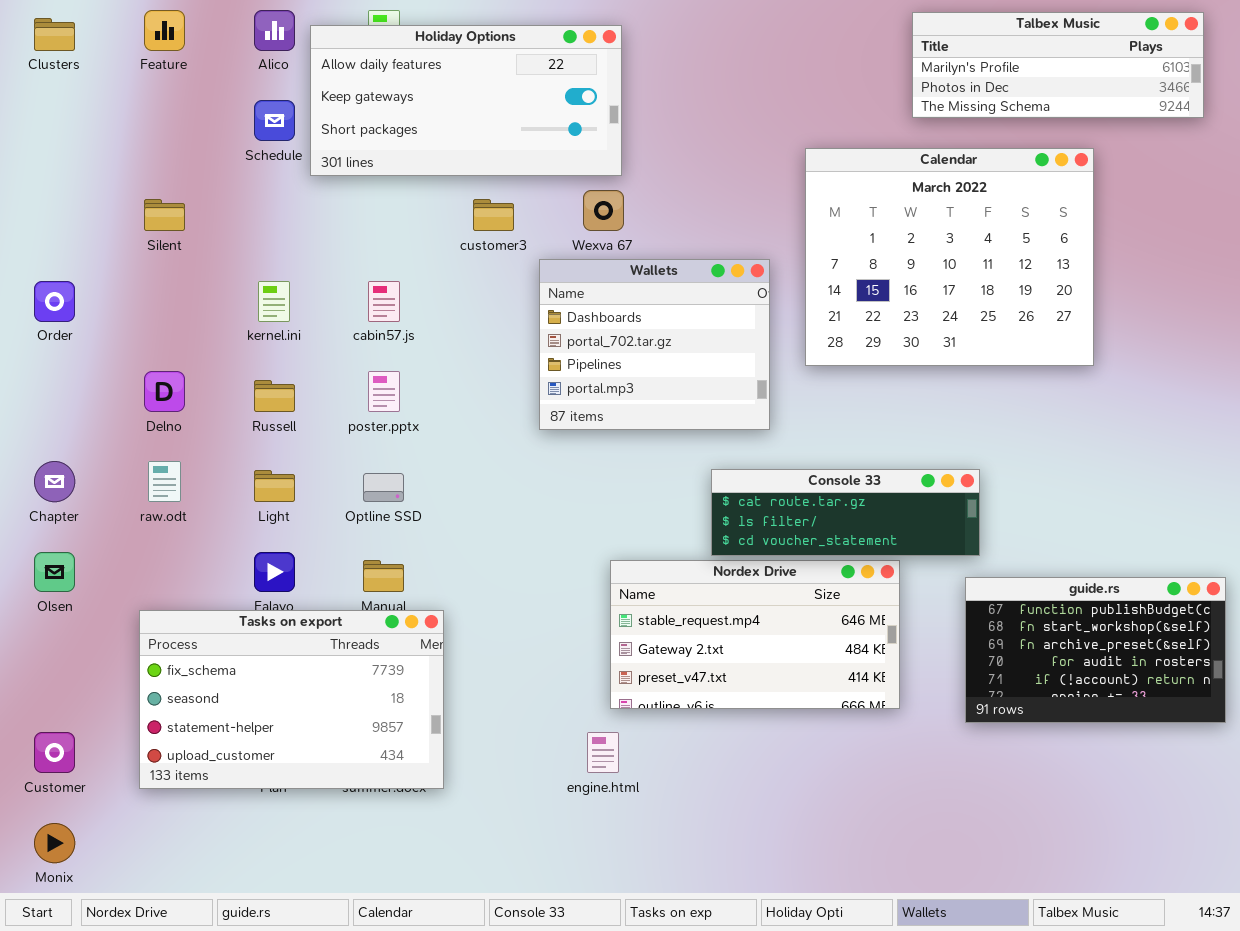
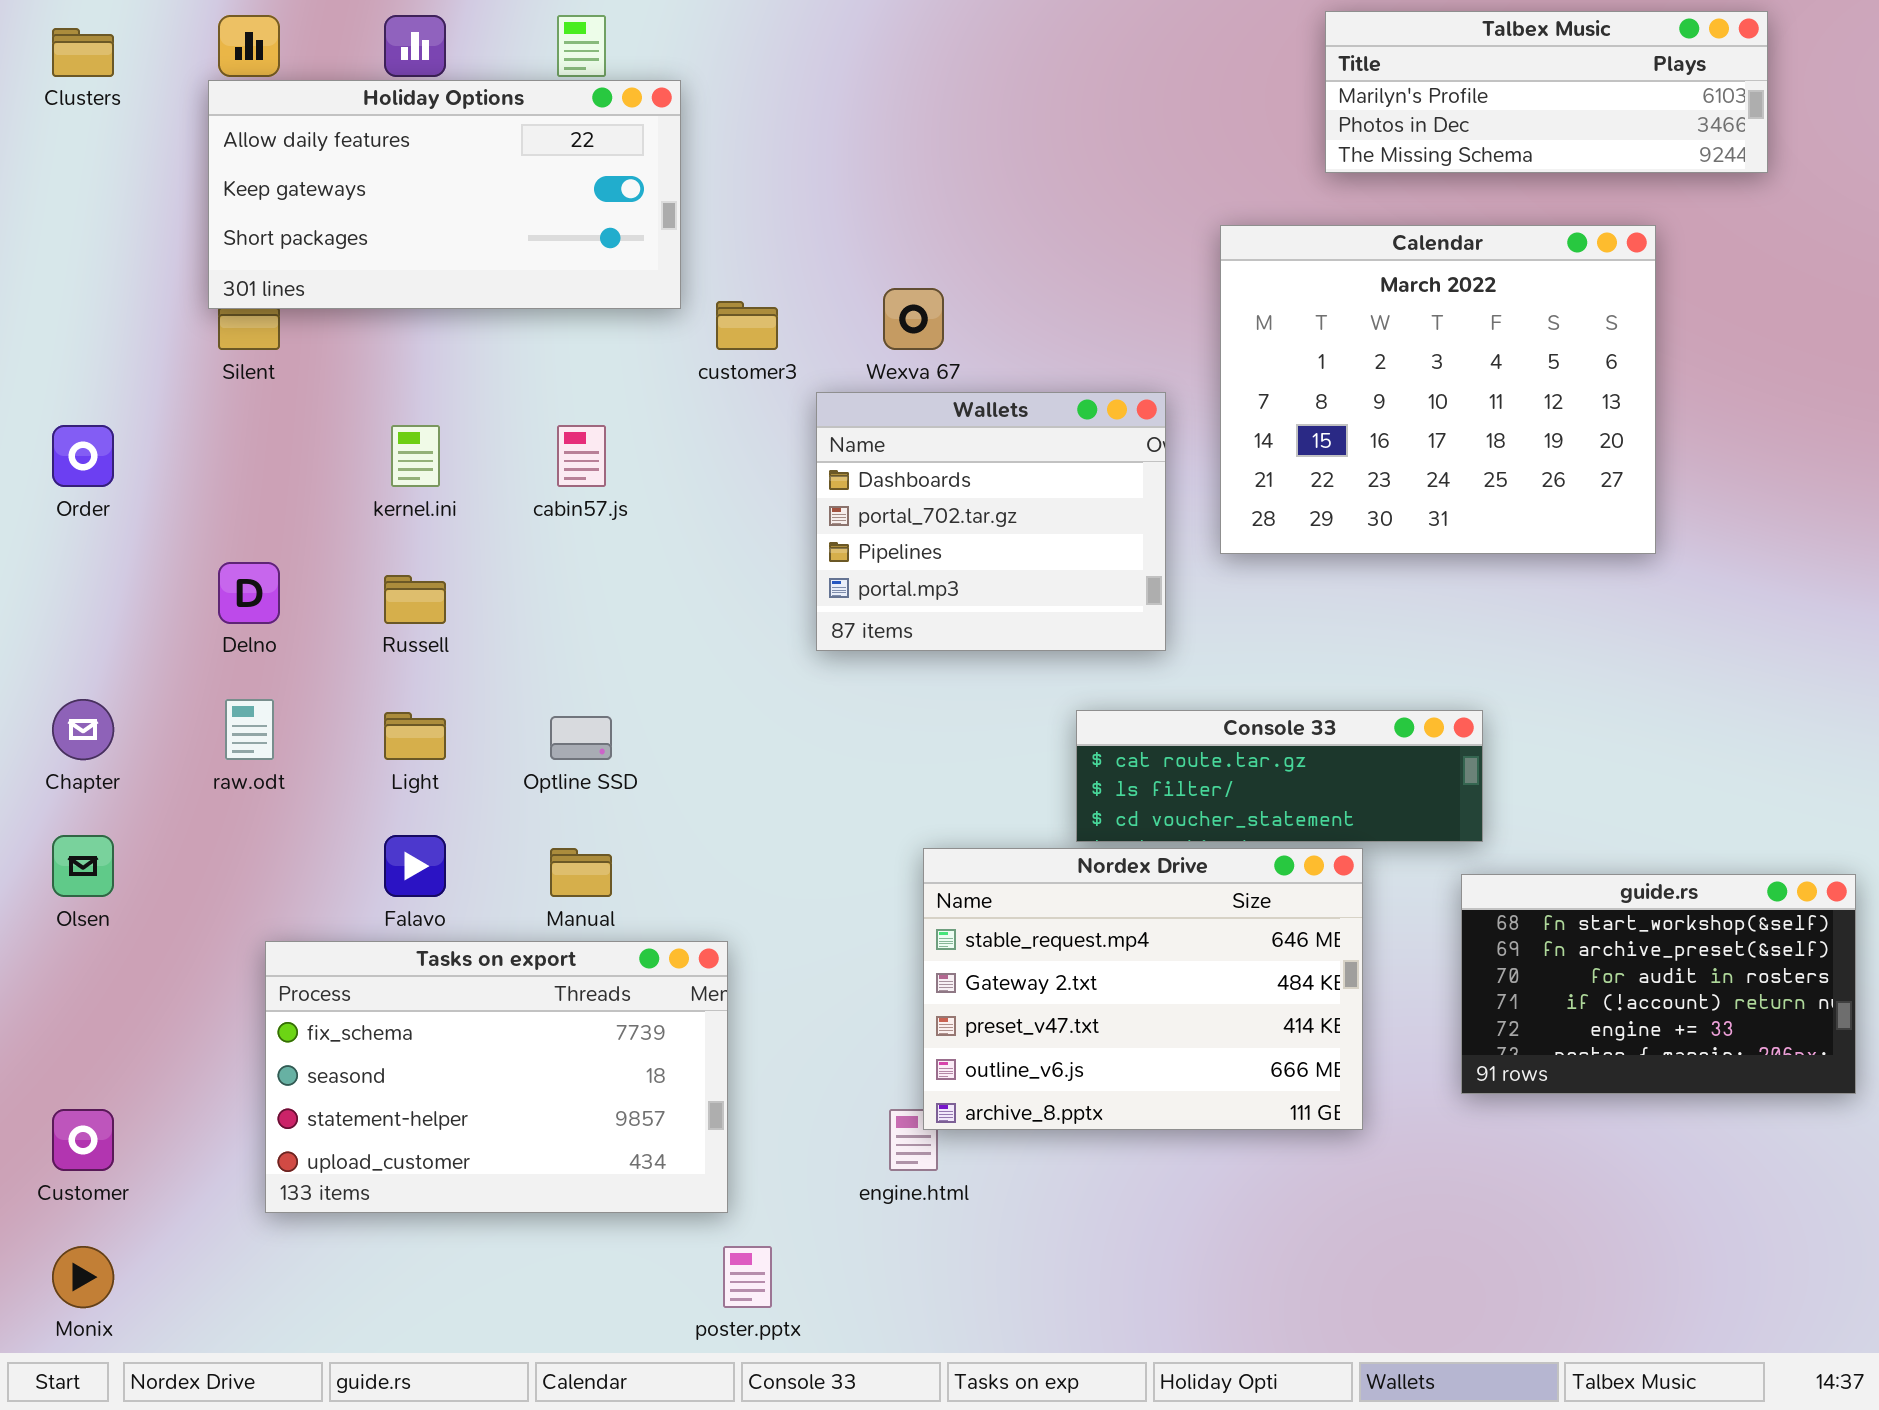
Talbex Music: [912,12,1204,118] -> [1325,11,1768,173], moved
Holiday Options: [310,25,622,176] -> [208,80,681,309], moved
poster.pptx: [368,371,400,412] -> [723,1246,772,1308], moved
Nordex Drive: [610,560,900,709] -> [923,848,1363,1130], resized
guide.rs: [965,577,1226,723] -> [1461,874,1856,1094], scrolled down 1 row
Tasks on export: [139,610,444,789] -> [265,941,728,1213], moved

